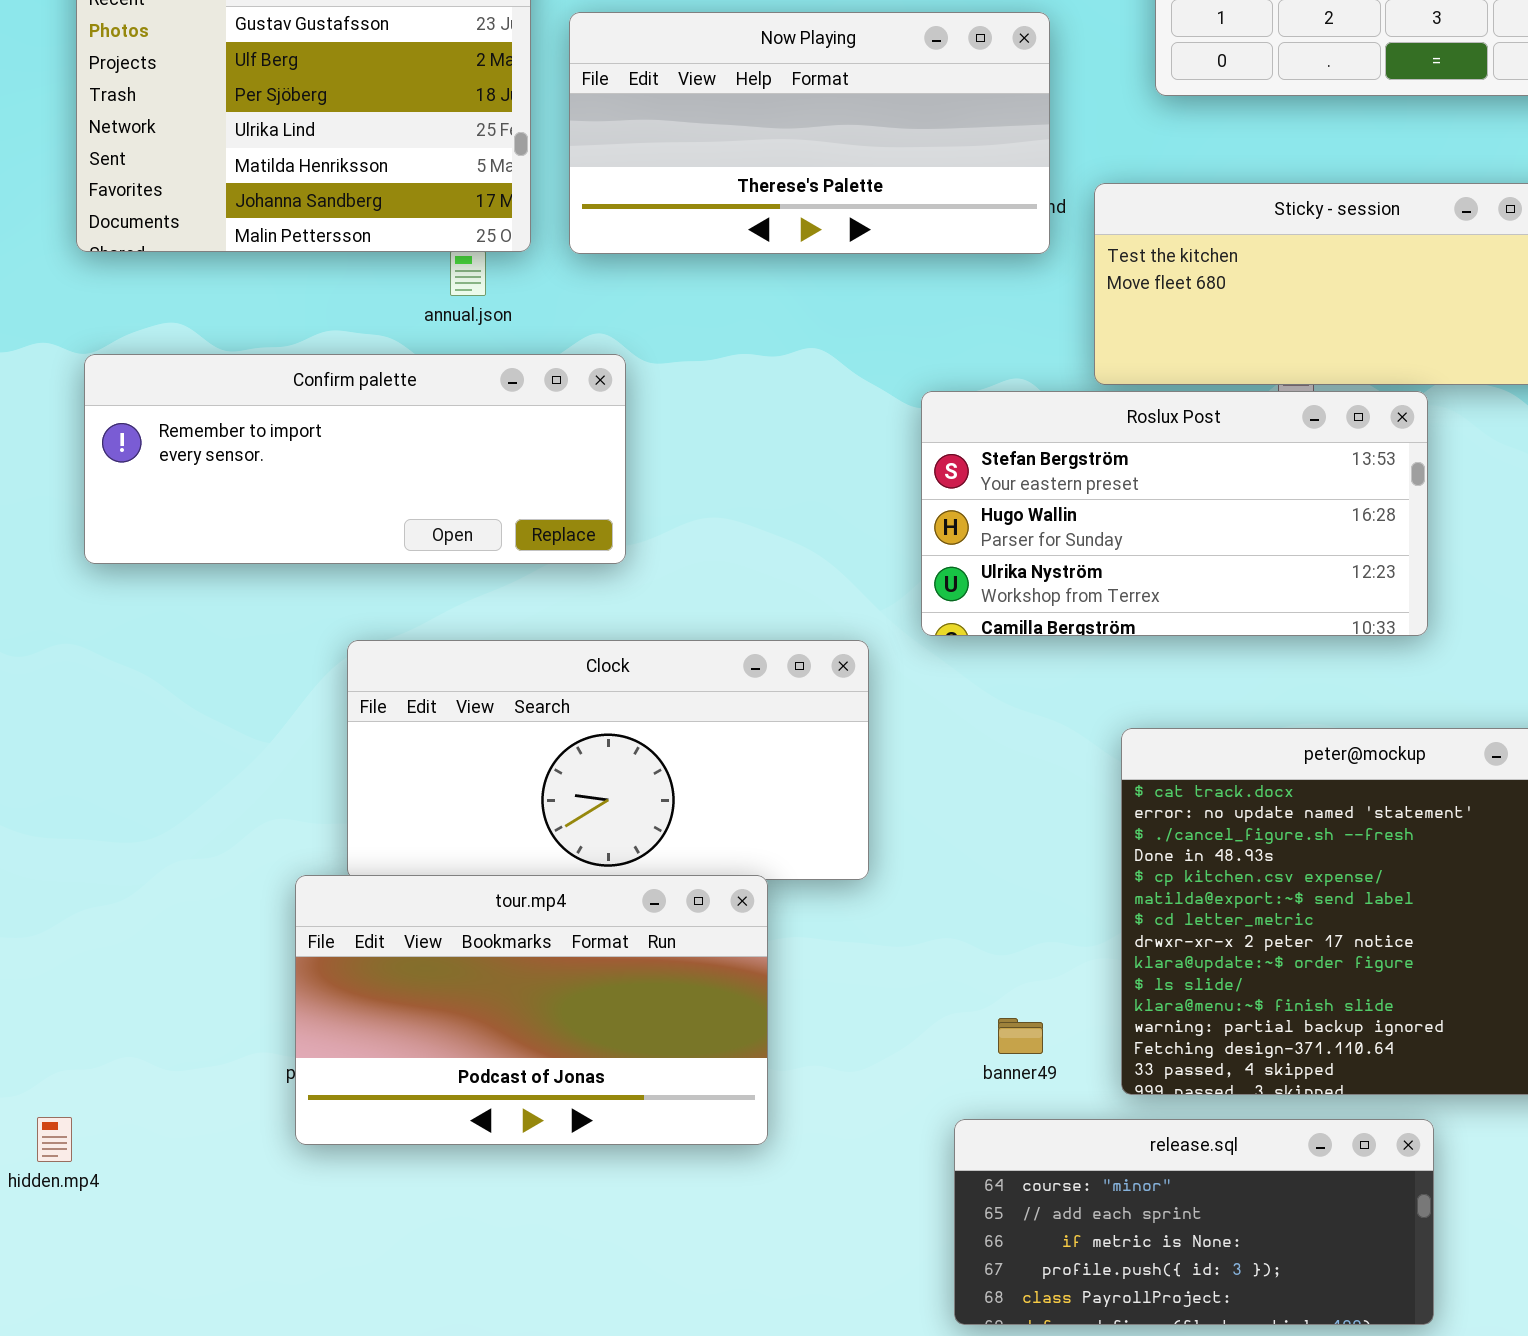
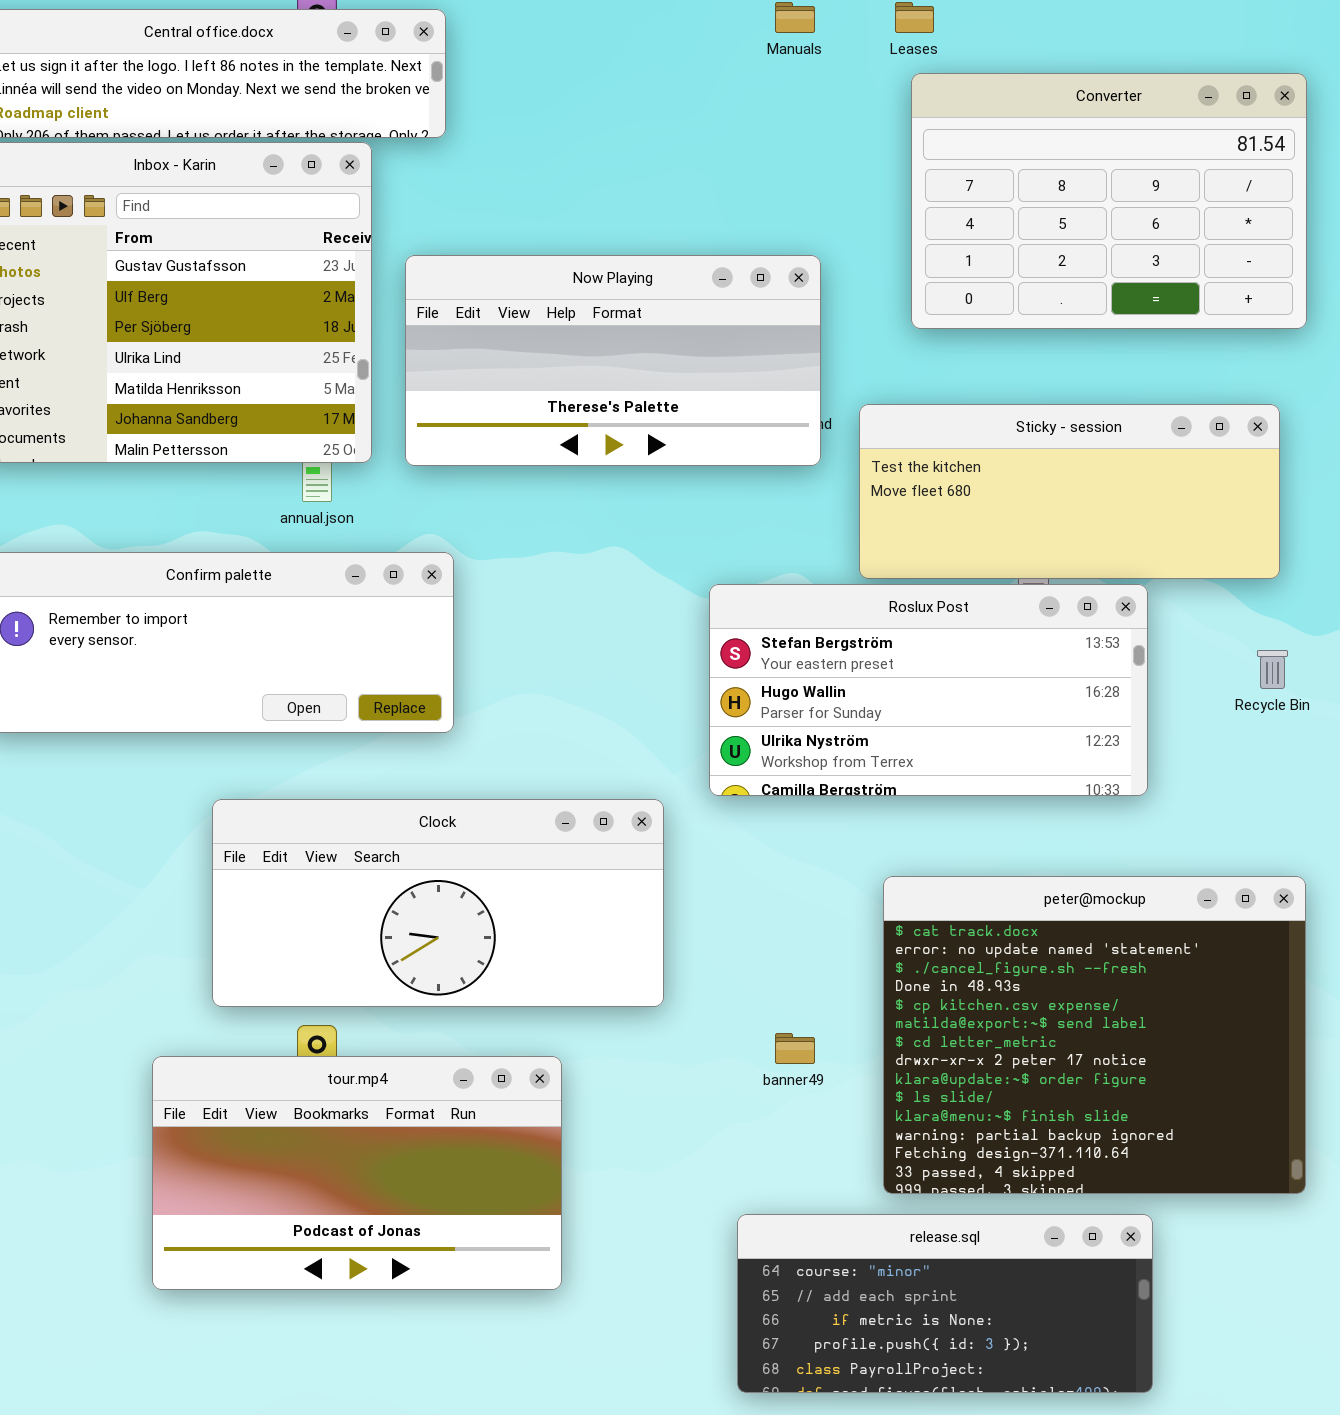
tour.mp4: [295,875,768,1145] -> [152,1056,562,1290], moved
banner49: [998,1018,1043,1054] -> [775,1033,815,1064], moved

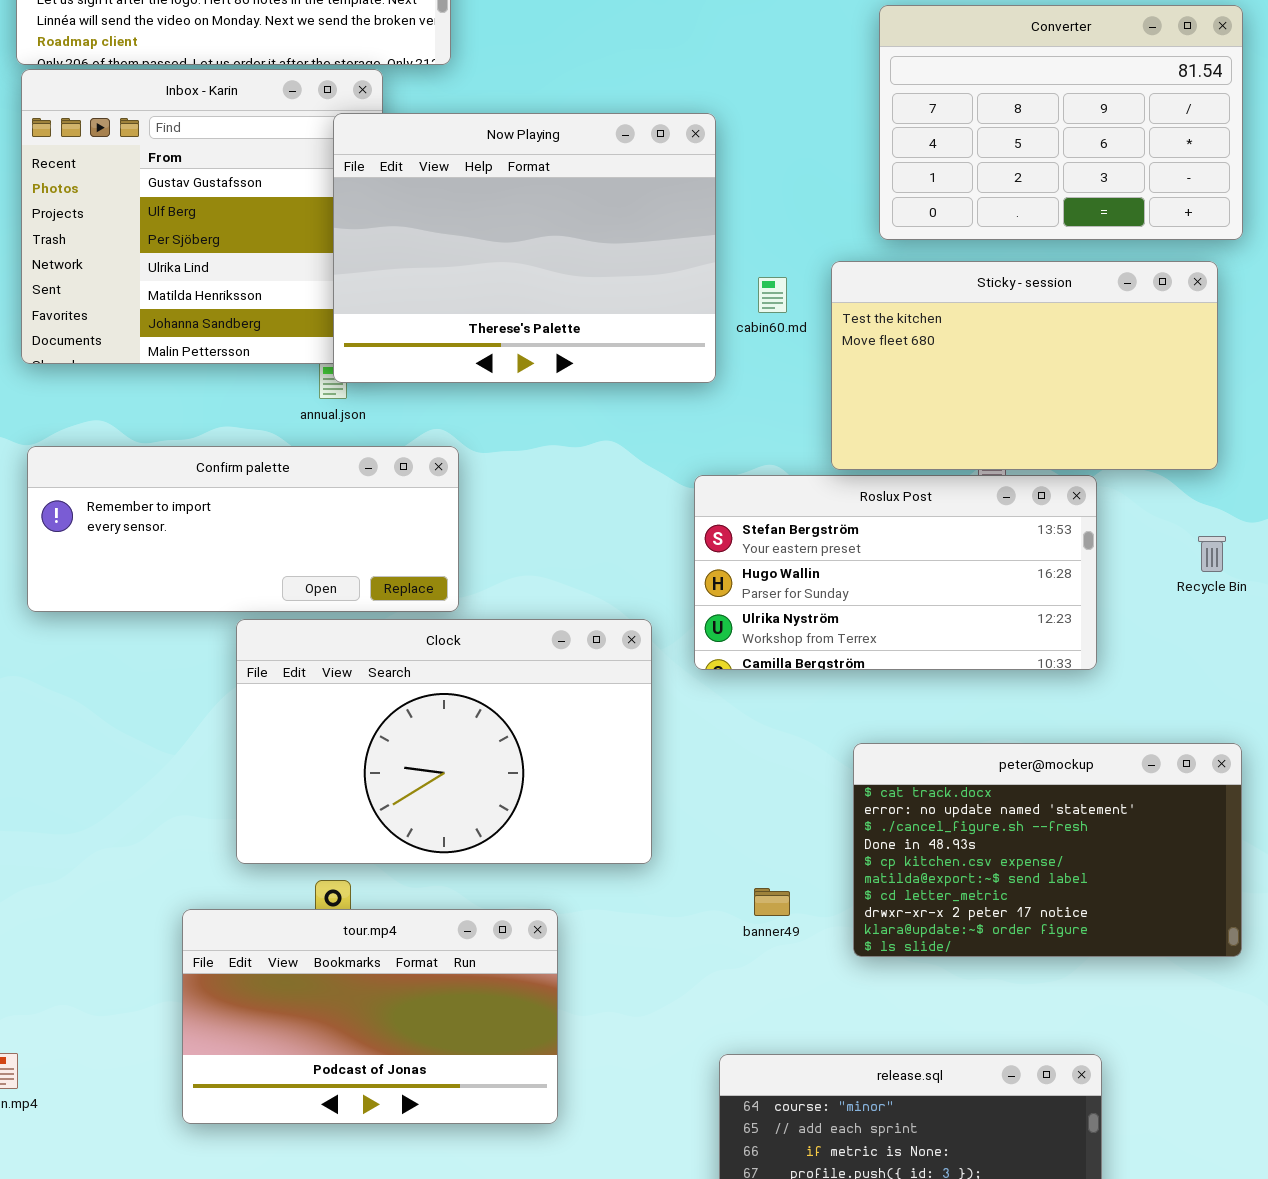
Now Playing: [405,255,821,466] -> [333,113,716,383], moved, resized
Sticky - session: [859,404,1280,579] -> [831,261,1218,470], resized
Clock: [212,799,664,1007] -> [236,619,652,864], resized
peter@mockup: [883,876,1306,1194] -> [853,743,1242,957], resized

